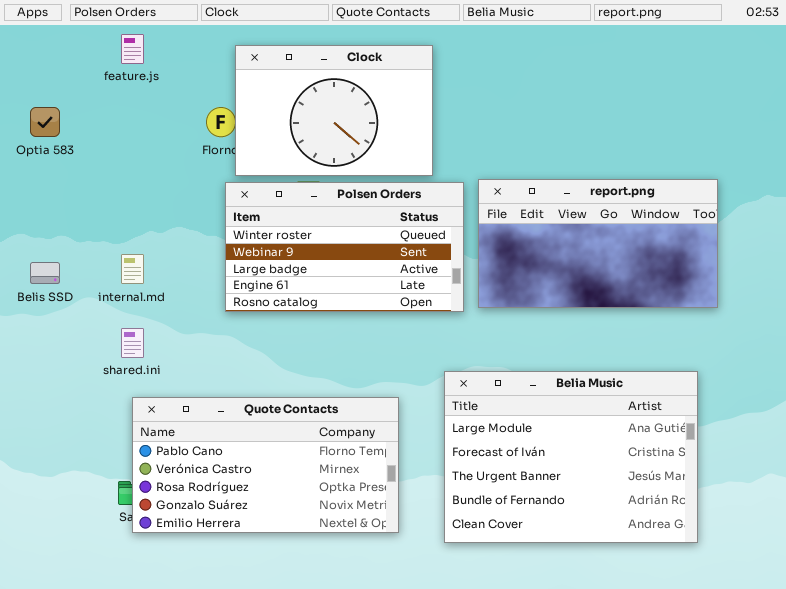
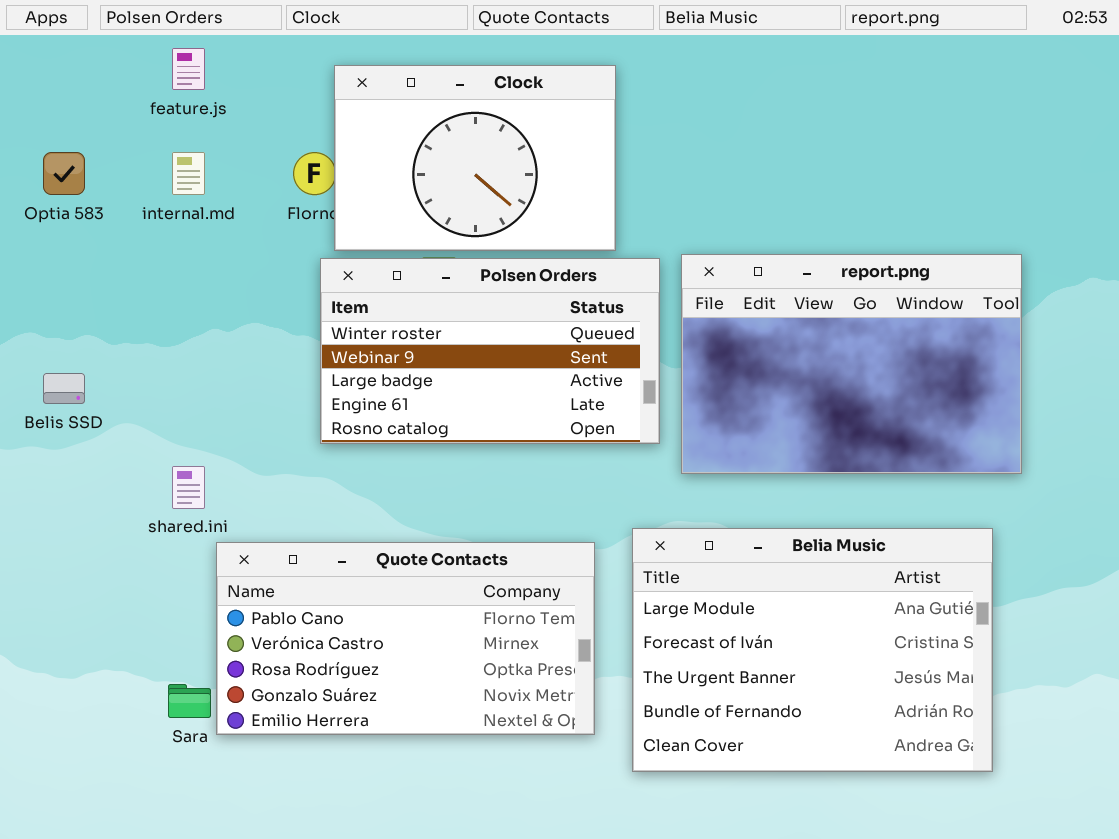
report.png: [478,179,718,308] -> [681,254,1022,474], resized
internal.md: [121,254,144,284] -> [172,152,205,195], moved
Quote Contacts: [132,397,399,533] -> [216,542,595,735], moved

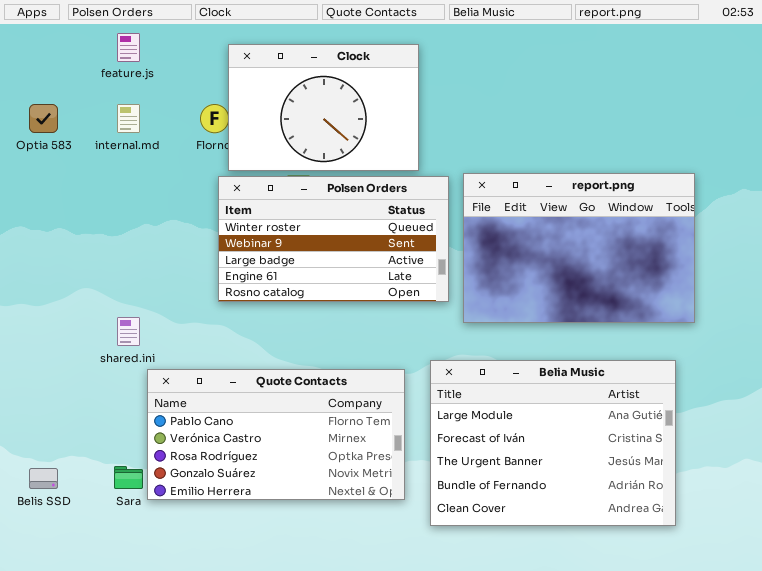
Belis SSD: [43,373,85,404] -> [29,468,58,489], moved

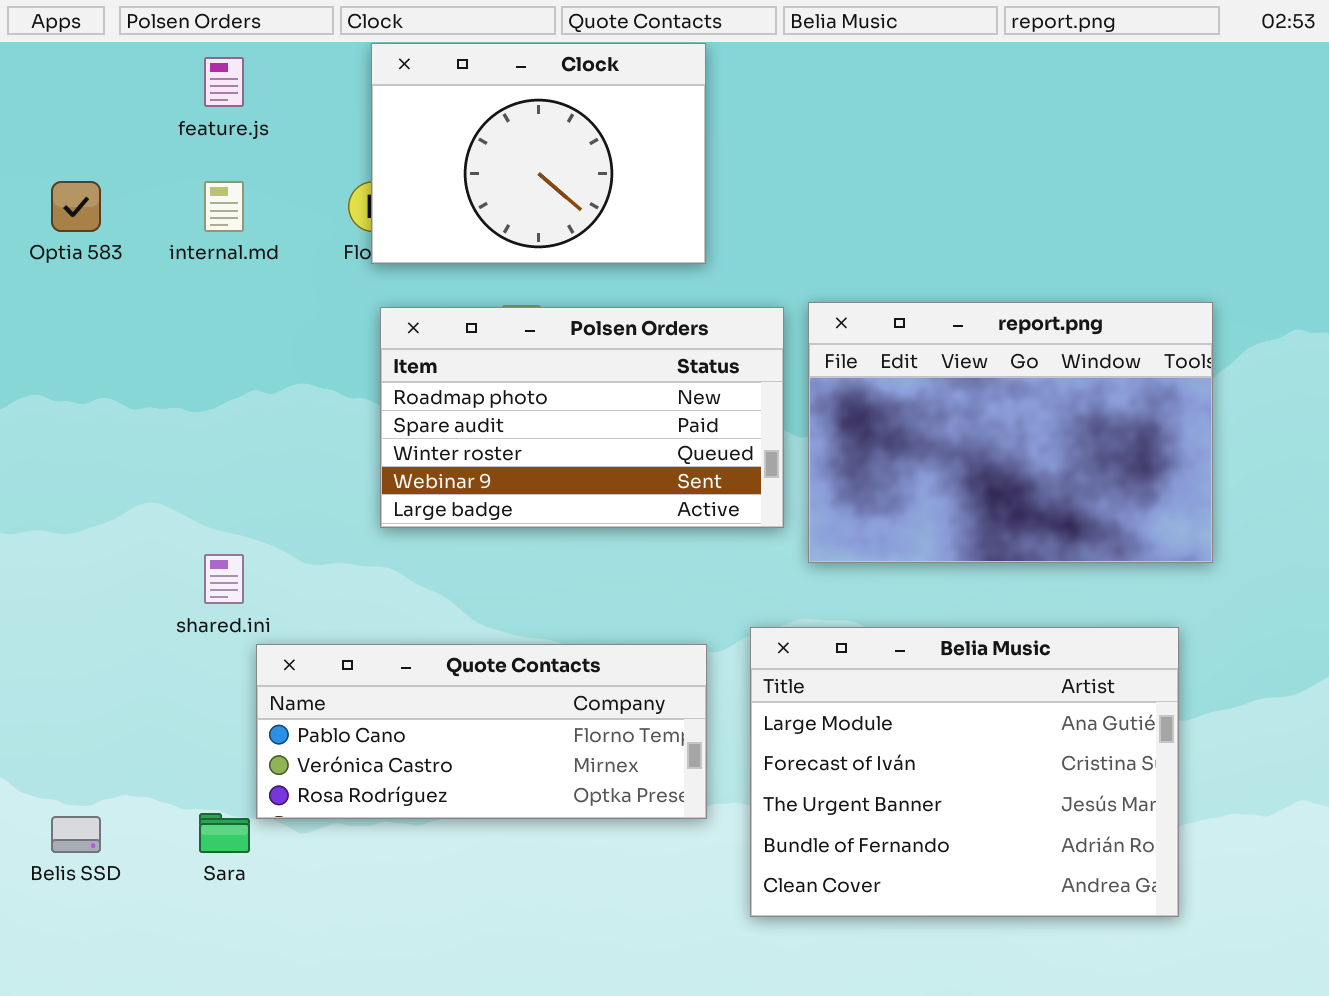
Clock: [228,44,419,171] -> [371,43,706,264], moved
Polsen Orders: [218,176,449,302] -> [380,307,784,528], scrolled up 2 rows
Quote Contacts: [147,369,405,500] -> [256,644,707,819], resized

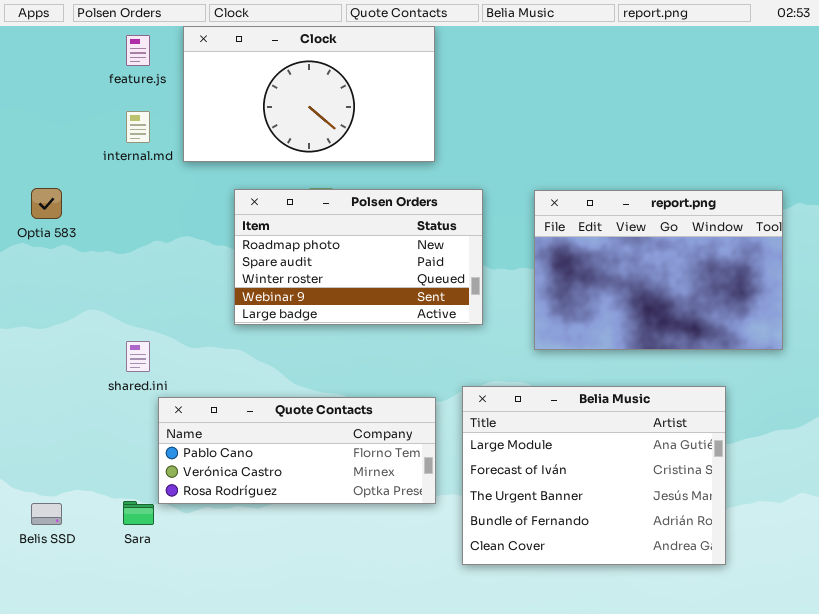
Clock: [371,43,706,264] -> [183,26,435,162], resized
Optia 583: [51,181,101,232] -> [31,188,62,219], moved
report.png: [808,302,1213,563] -> [534,190,783,350], moved

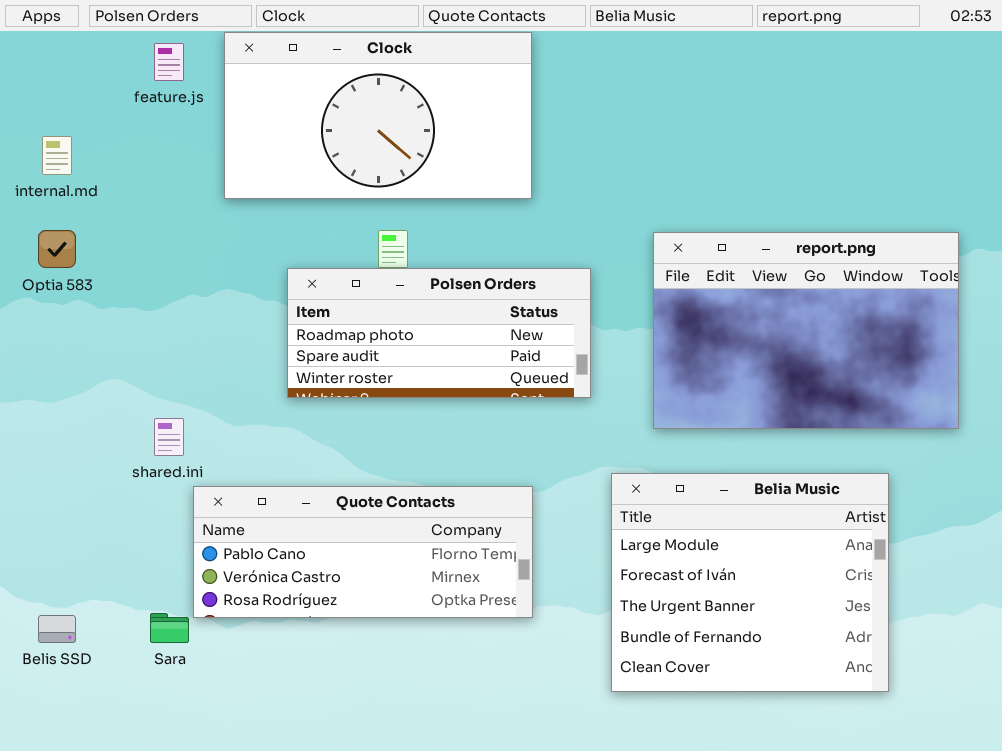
internal.md: [126,111,150,143] -> [42,136,72,175], moved
Polsen Orders: [234,189,483,325] -> [287,268,591,398], resized
Belia Music: [462,386,726,565] -> [611,473,889,692], resized

